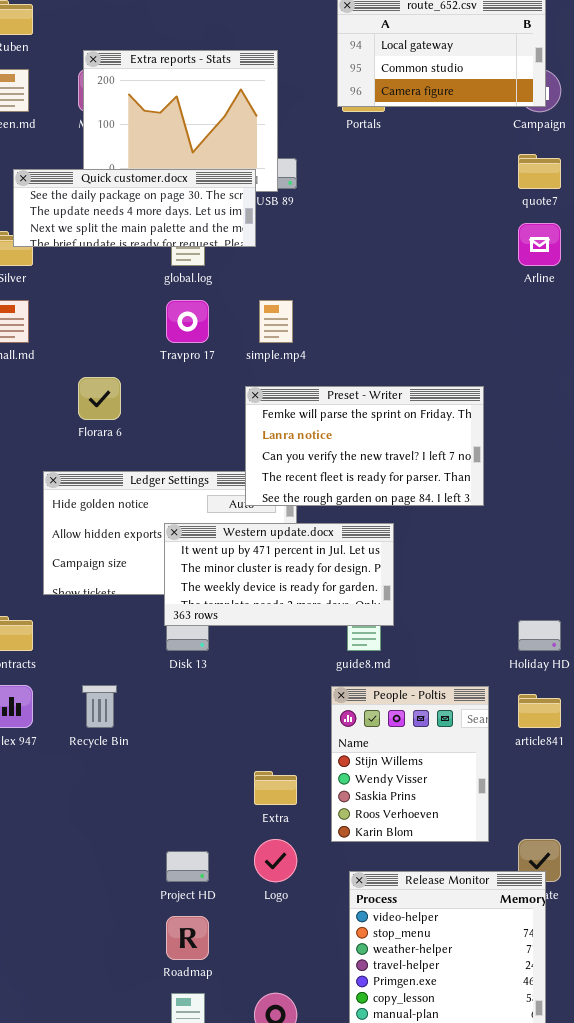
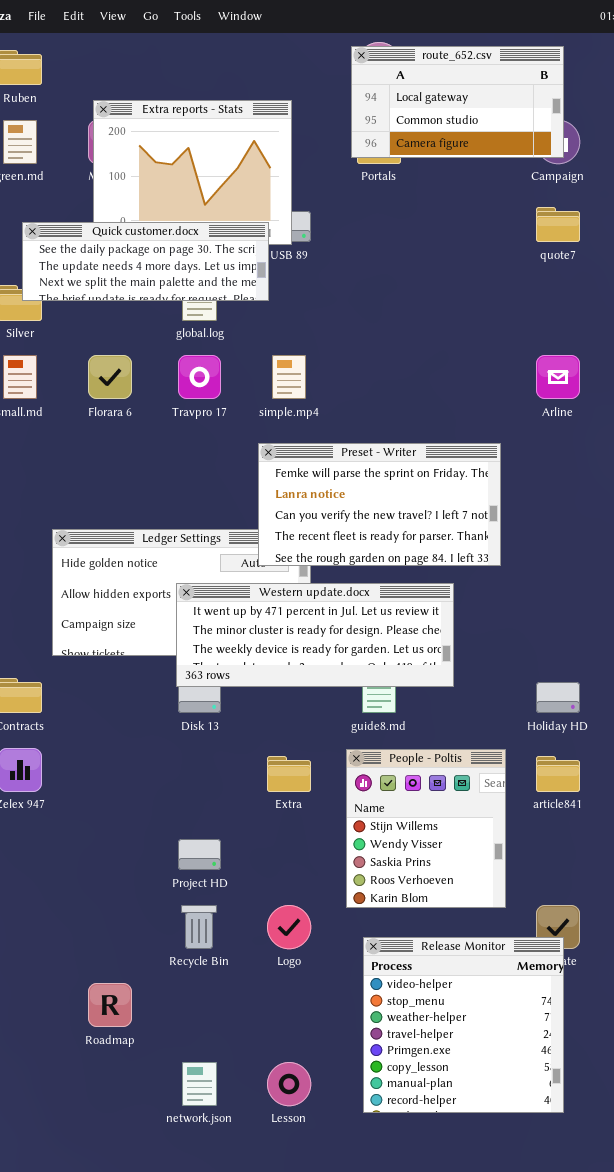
Arline: [518,223,561,266] -> [536,355,580,399], moved
Florara 6: [78,377,121,420] -> [88,355,132,399], moved
Western update.docx: [164,523,394,626] -> [176,583,454,687], resized
Recycle Bin: [82,685,117,728] -> [181,905,217,949], moved
Extra: [254,771,297,805] -> [267,756,311,792], moved
Project HD: [166,851,209,882] -> [178,839,221,870], moved
Roadmap: [166,916,209,960] -> [88,983,132,1027], moved

